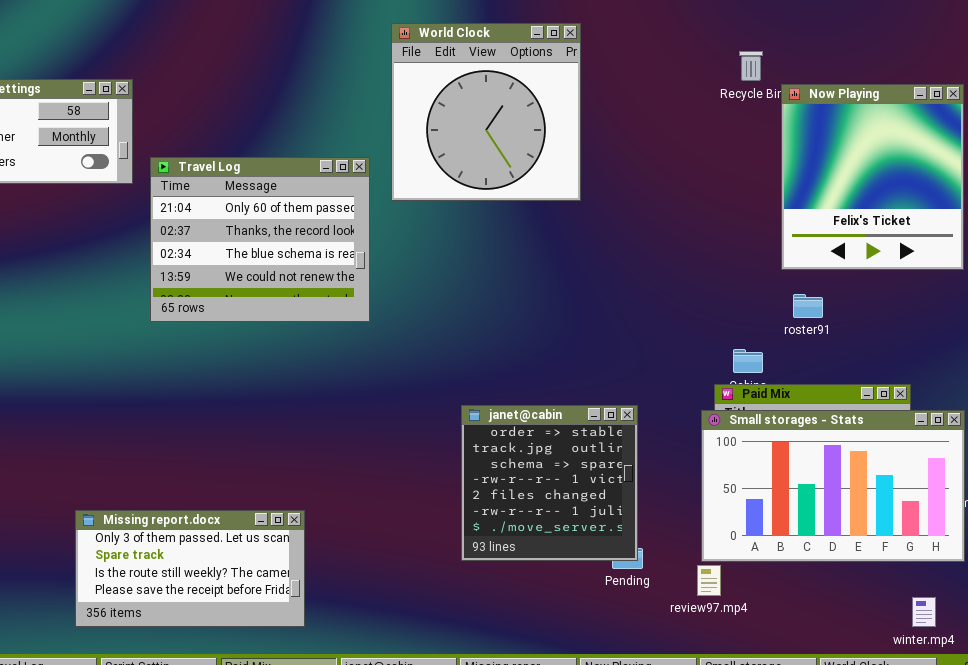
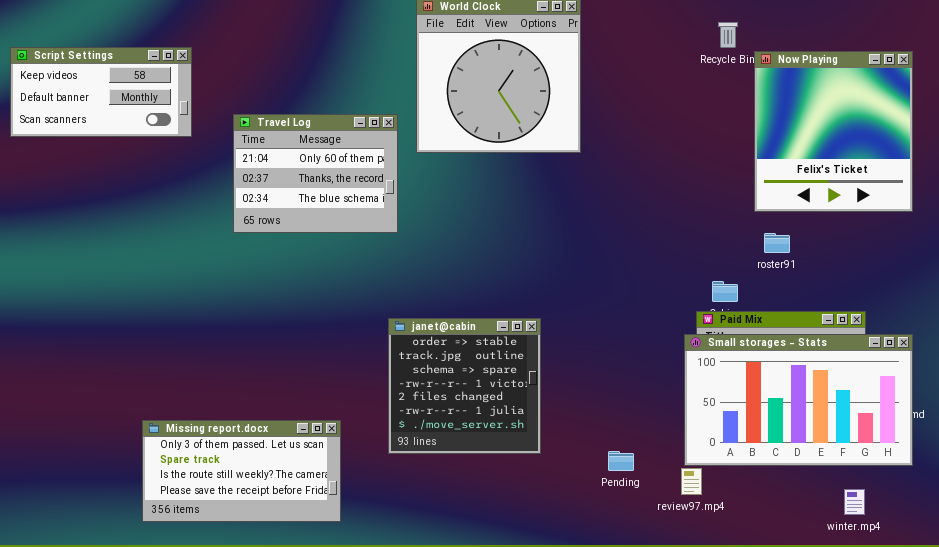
Travel Log: [150,157,370,322] -> [233,114,398,233], resized
janet@cabin: [461,405,638,561] -> [388,318,541,454], moved
winter.mp4: [912,597,936,627] -> [844,489,865,515], moved

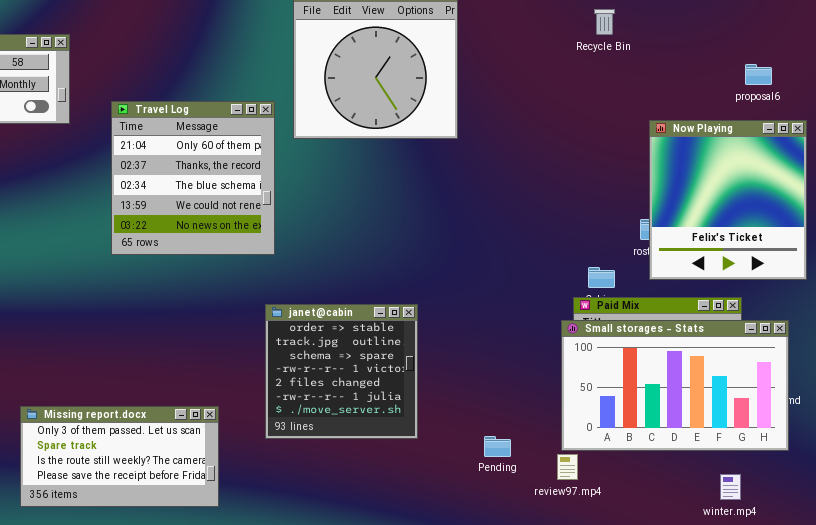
Now Playing: [754,51,913,212] -> [649,120,807,280], moved
Travel Log: [233,114,398,233] -> [111,101,275,255], resized

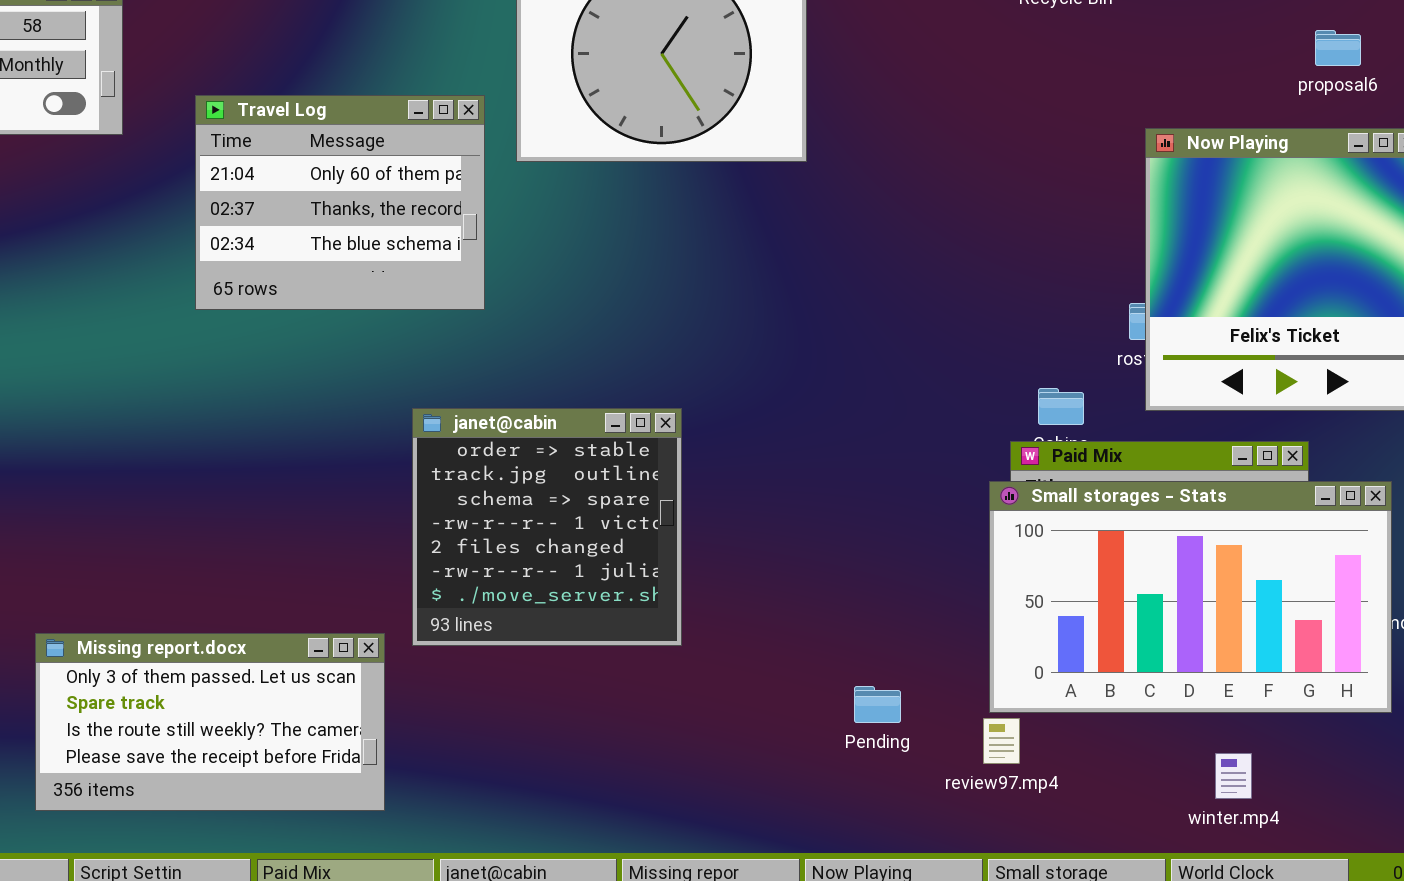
Travel Log: [111,101,275,255] -> [195,95,485,310], resized
janet@cabin: [265,304,418,439] -> [412,408,682,646], moved
winter.mp4: [720,474,741,500] -> [1215,753,1252,799], moved

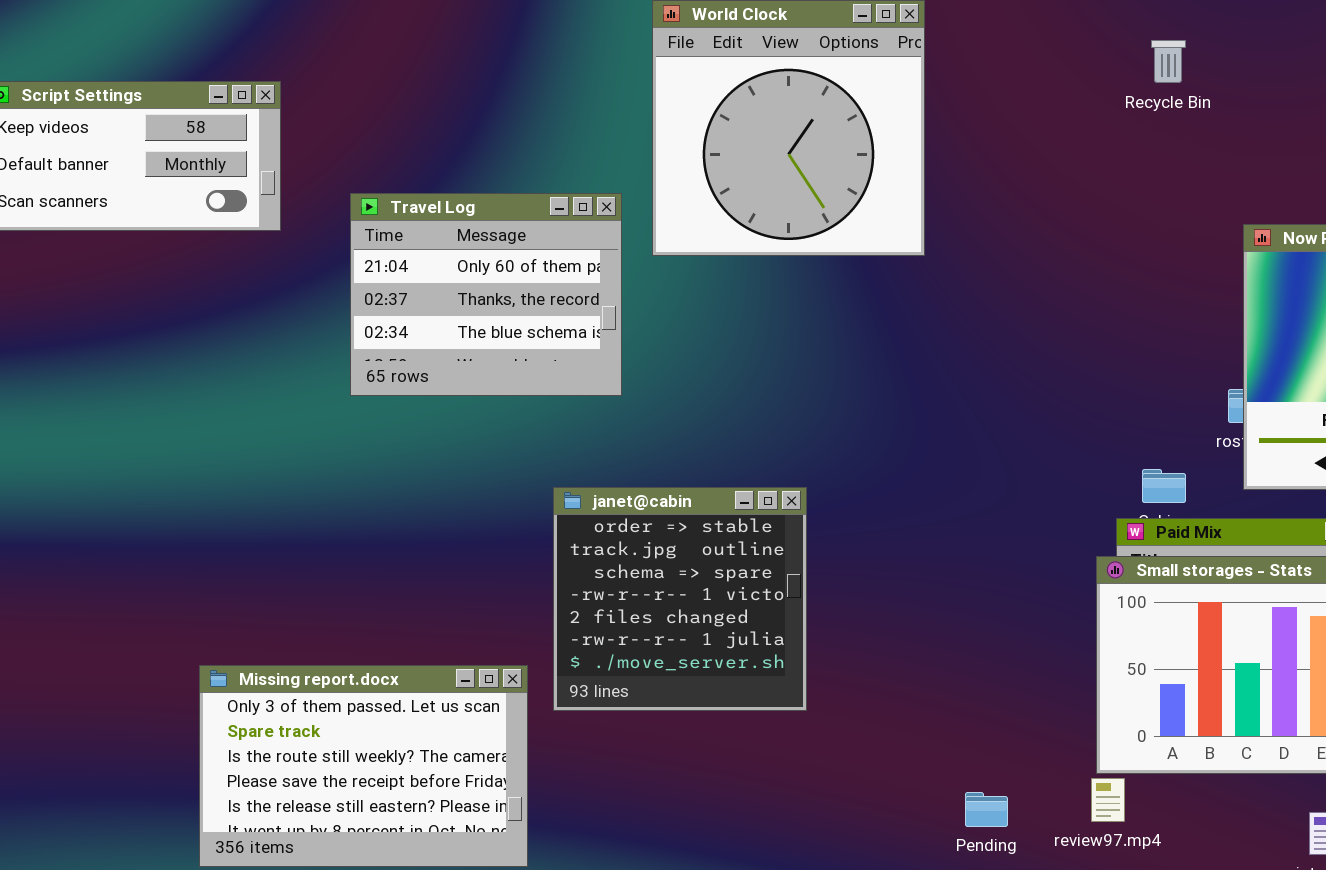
Missing report.docx: [35,633,385,811] -> [199,665,528,867], resized
Pending: [854,686,901,723] -> [965,792,1008,827], moved

